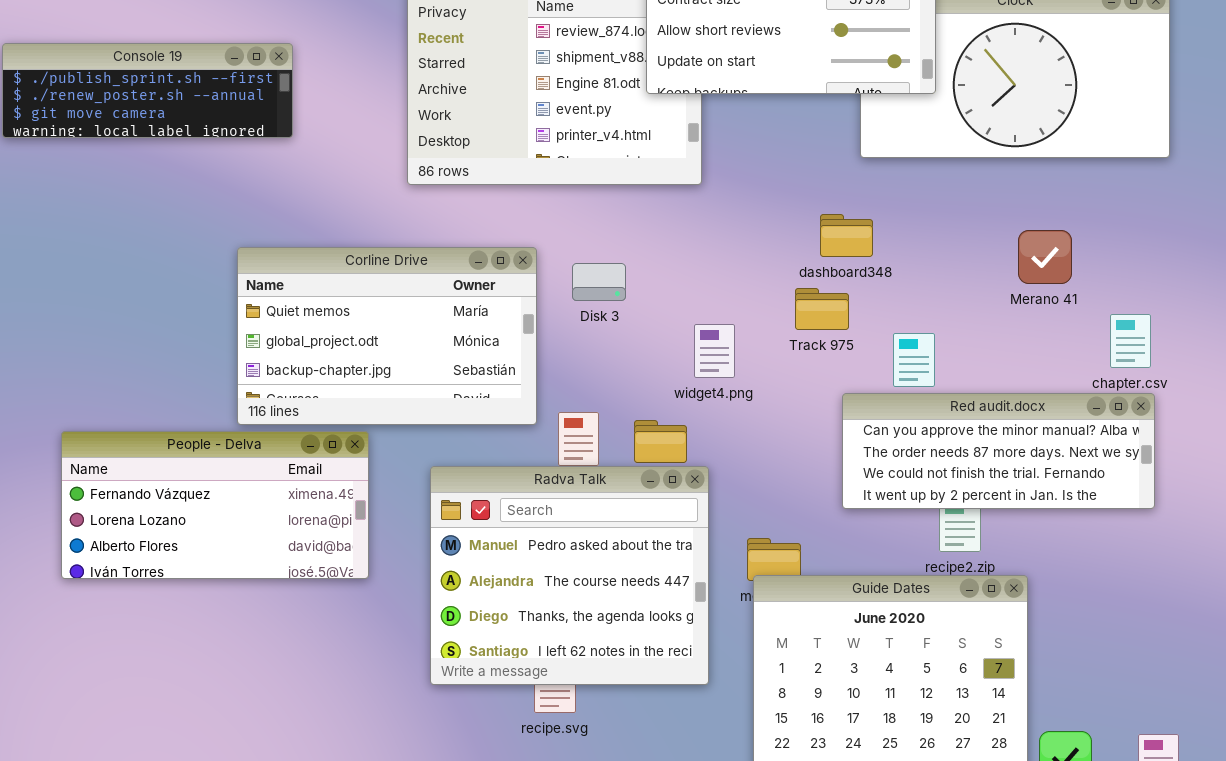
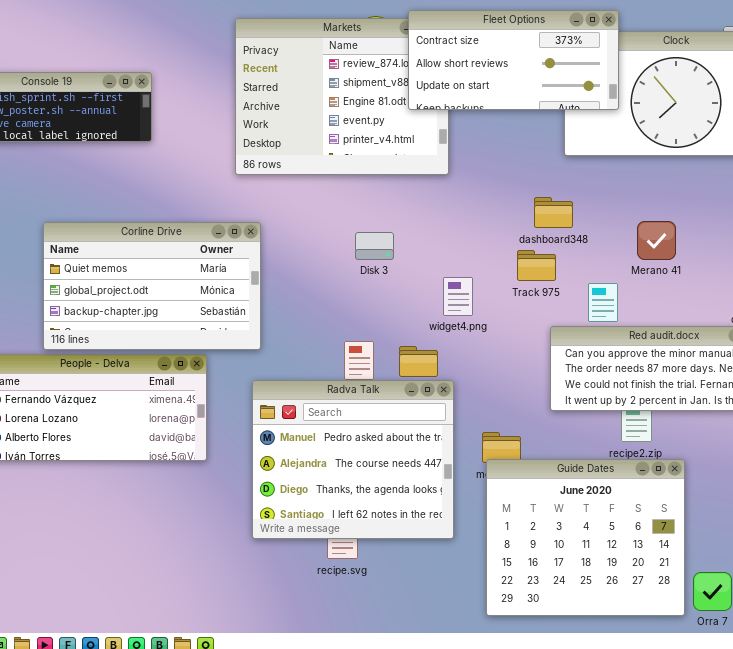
Merano 41: [1018,230,1072,284] -> [637,221,676,260], moved
Corline Drive: [237,247,537,425] -> [43,222,261,350], moved

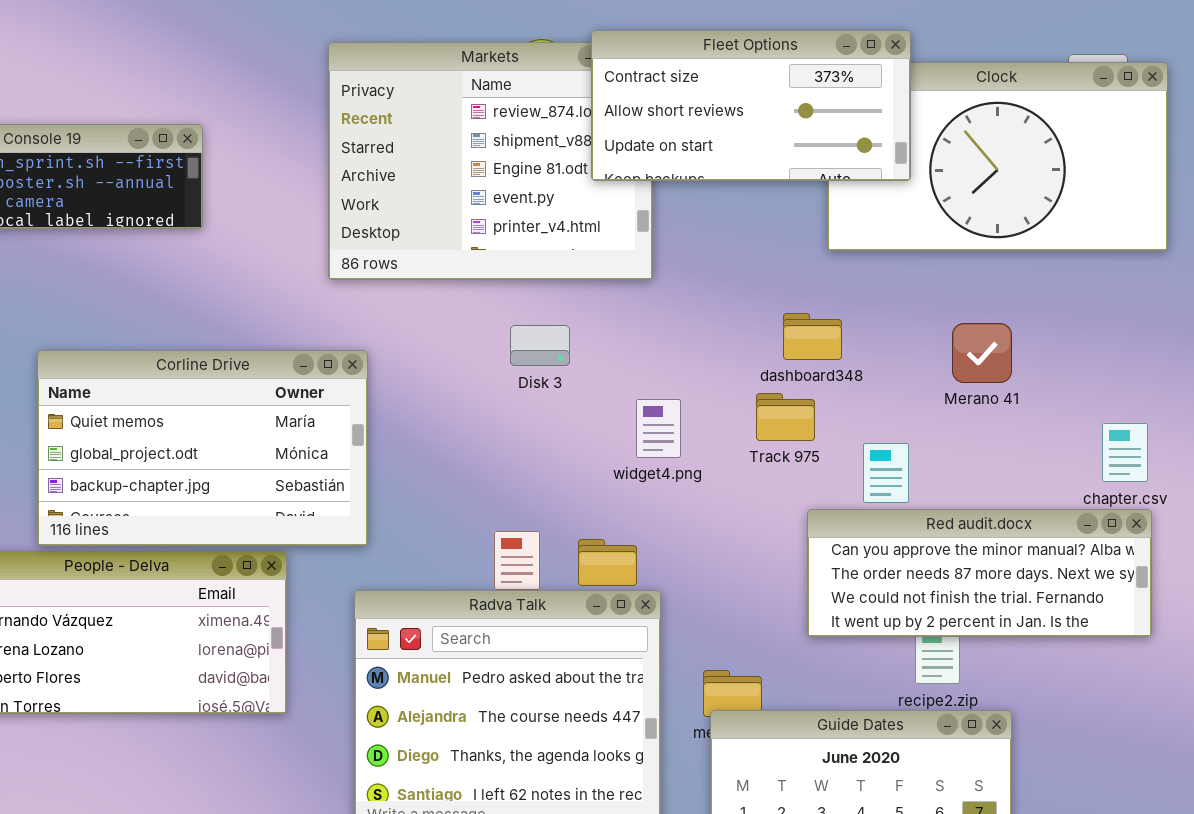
Merano 41: [637,221,676,260] -> [952,323,1012,383], moved
Disk 3: [355,232,394,260] -> [510,325,570,366], moved
widget4.png: [443,277,473,316] -> [636,399,681,458], moved

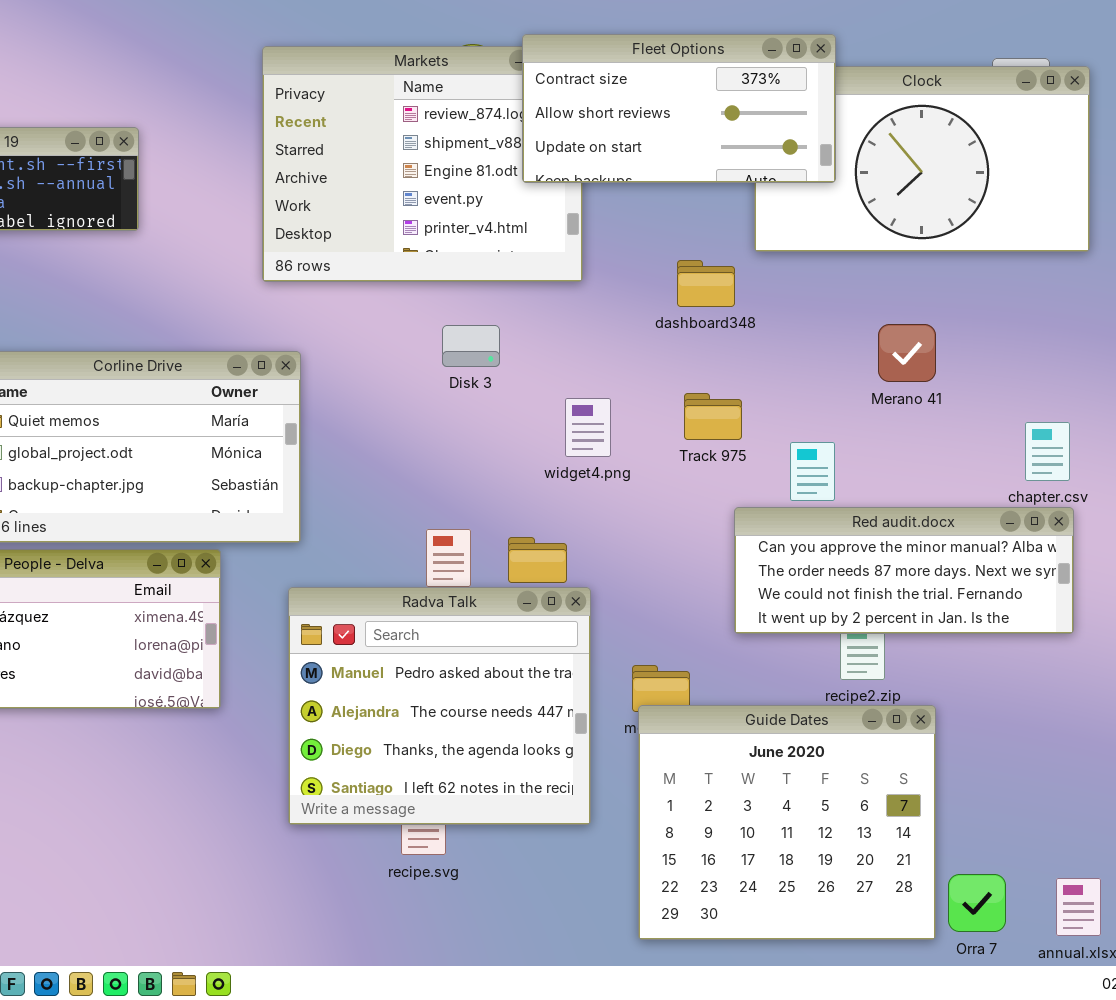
dashboard348: [783,313,842,360] -> [677,260,735,307], moved

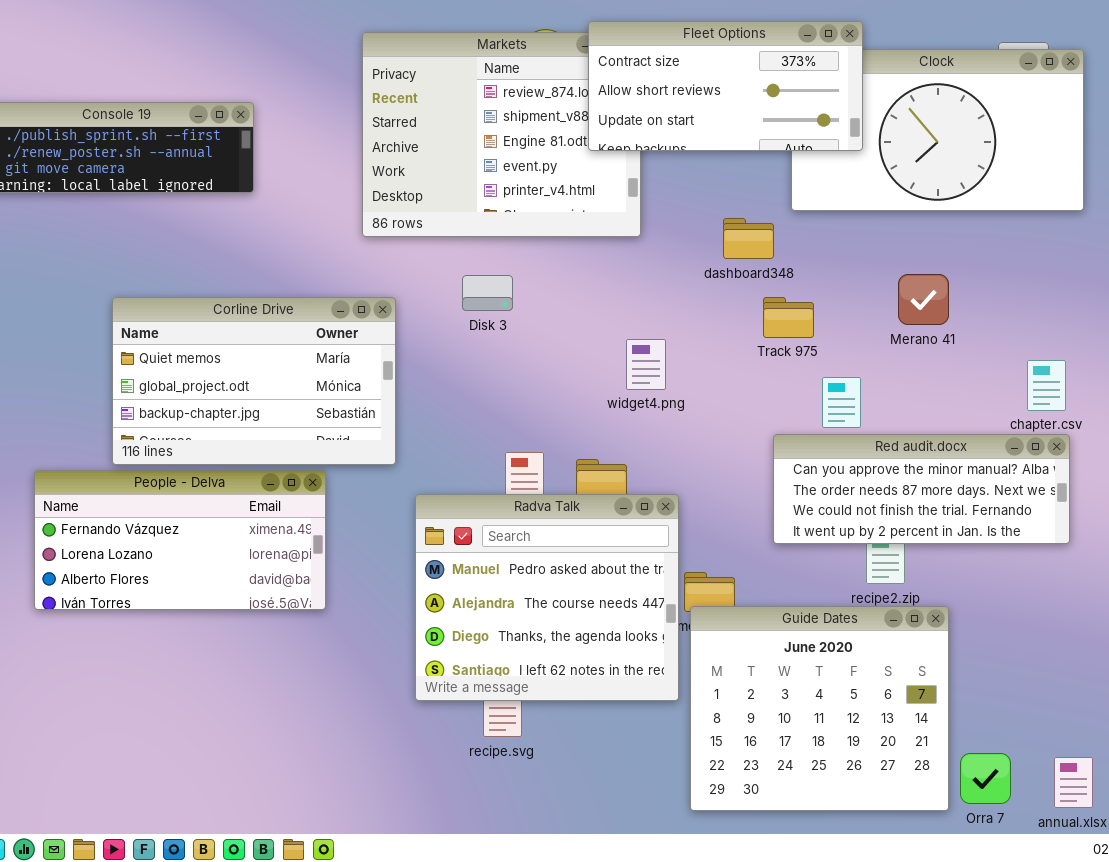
Disk 3: [442,325,500,367] -> [462,275,513,311], moved
Track 975: [684,393,742,440] -> [763,297,814,338], moved
Radva Talk: [288,587,591,825] -> [415,494,679,701], moved

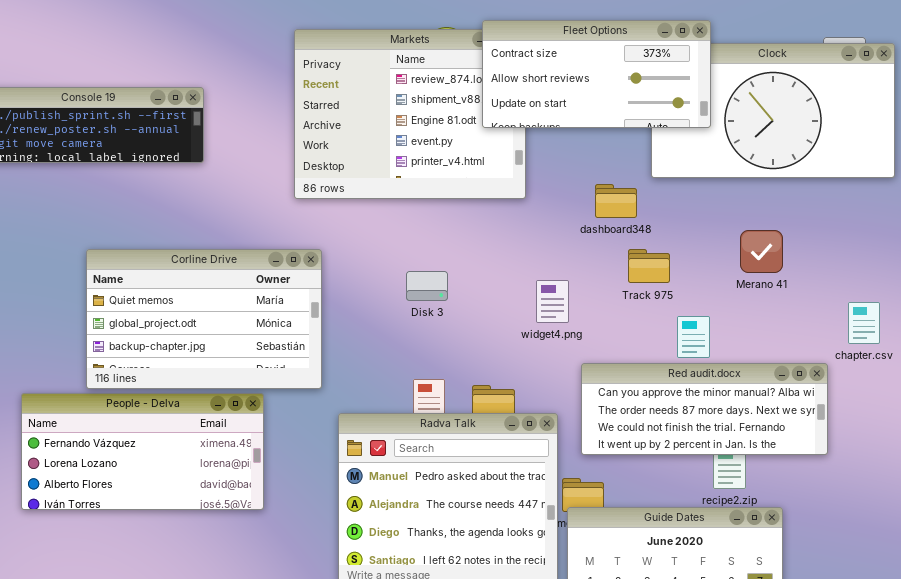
Disk 3: [462,275,513,311] -> [406,271,448,301], moved
widget4.png: [626,339,666,390] -> [536,280,569,323], moved
Red audit.docx: [773,434,1070,544] -> [581,363,828,455], moved

